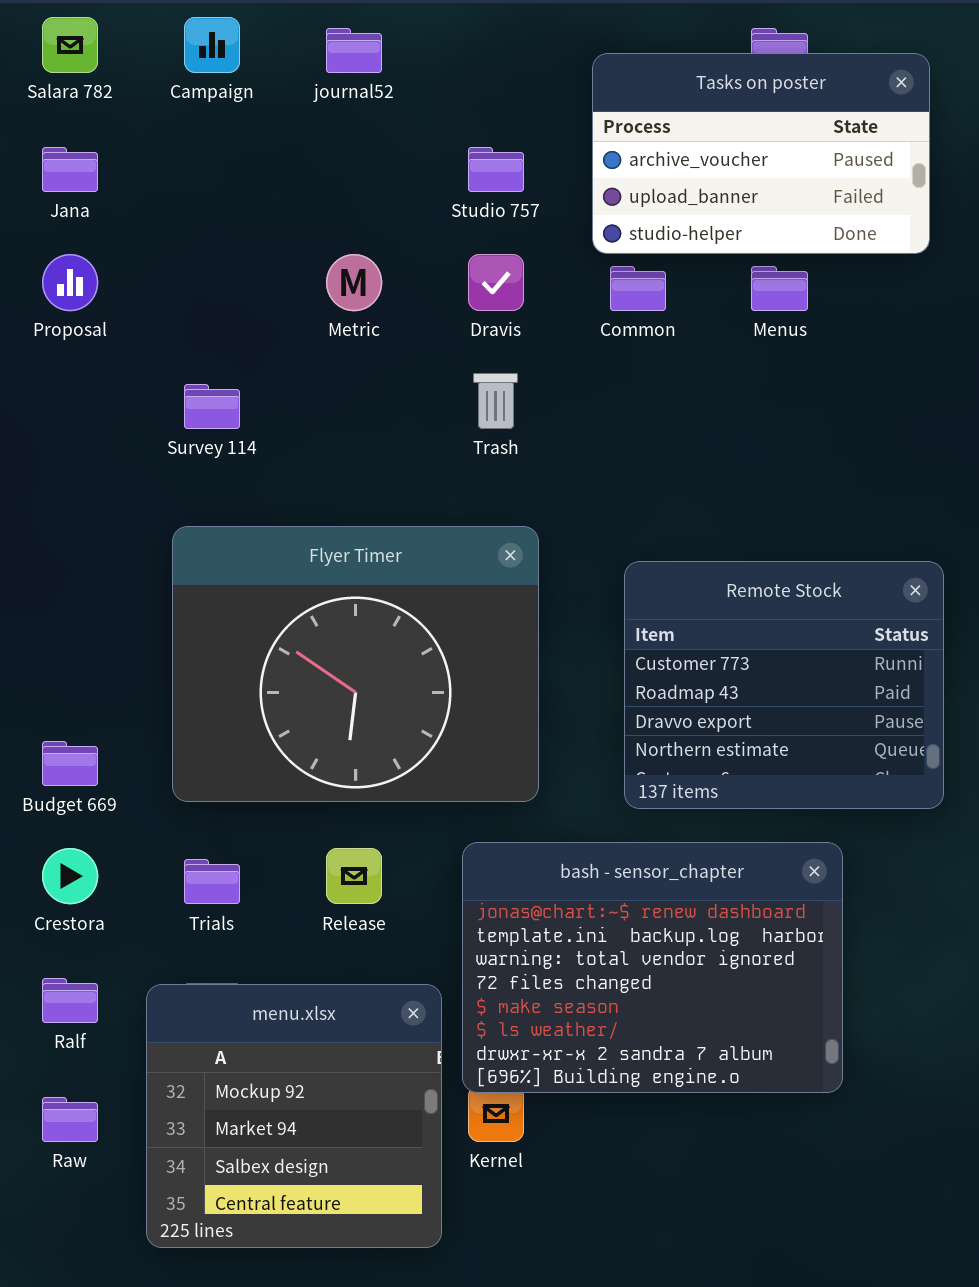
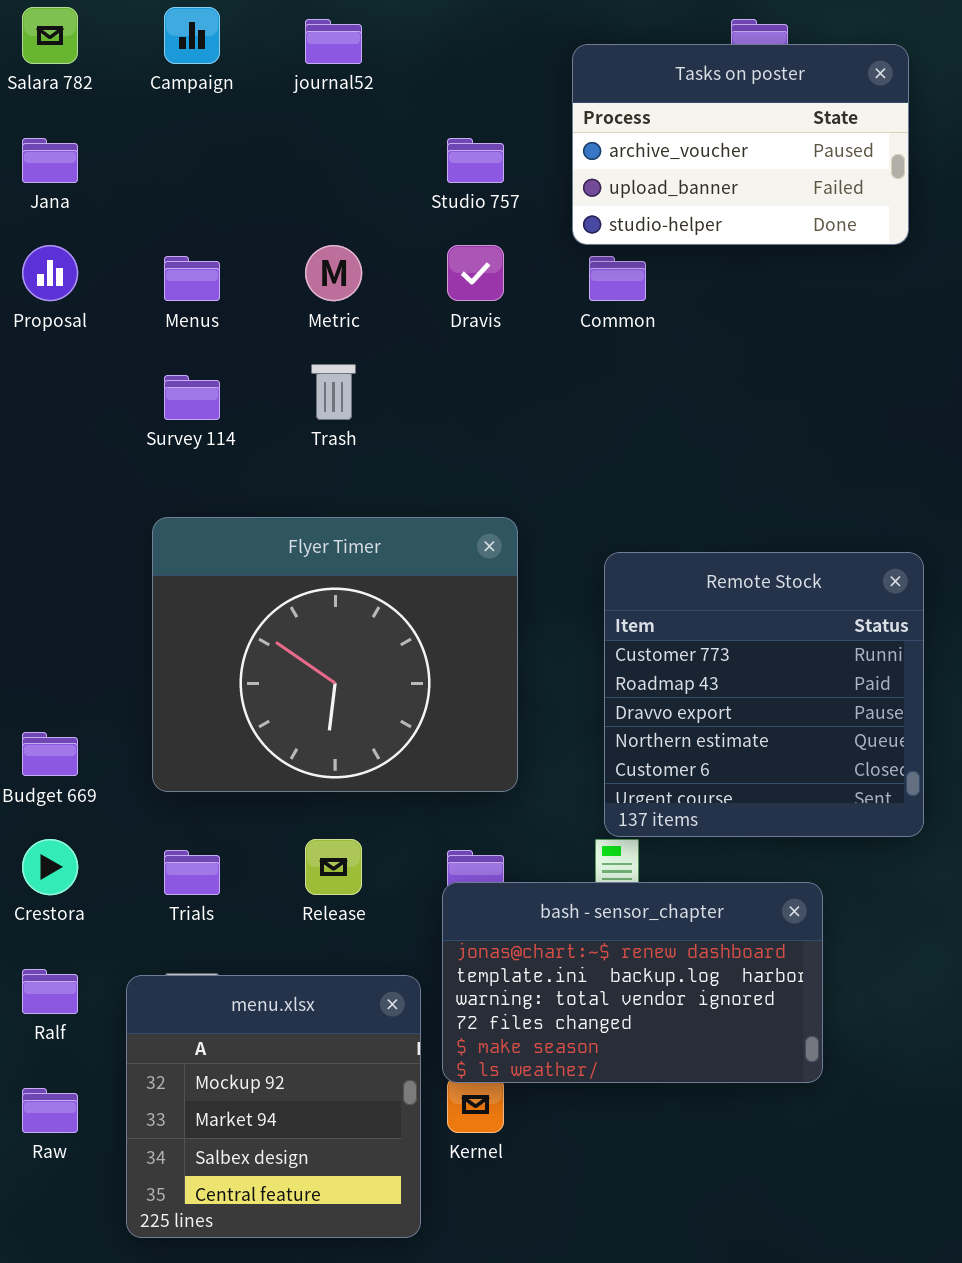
Menus: [751,266,808,311] -> [164,256,220,301], moved
Trash: [473,373,518,429] -> [311,364,356,420], moved
Remote Stock: [624,561,944,809] -> [604,552,924,837], resized
bash - sensor_chapter: [462,842,843,1093] -> [442,882,823,1083], resized

